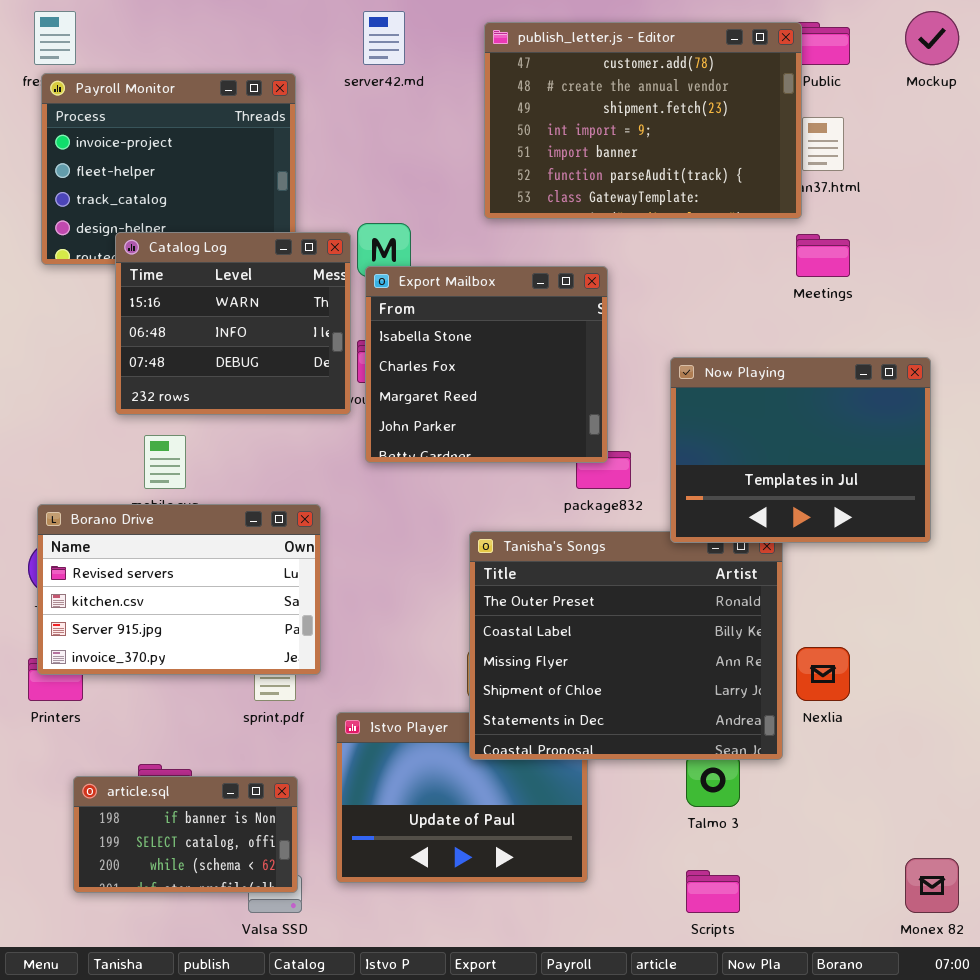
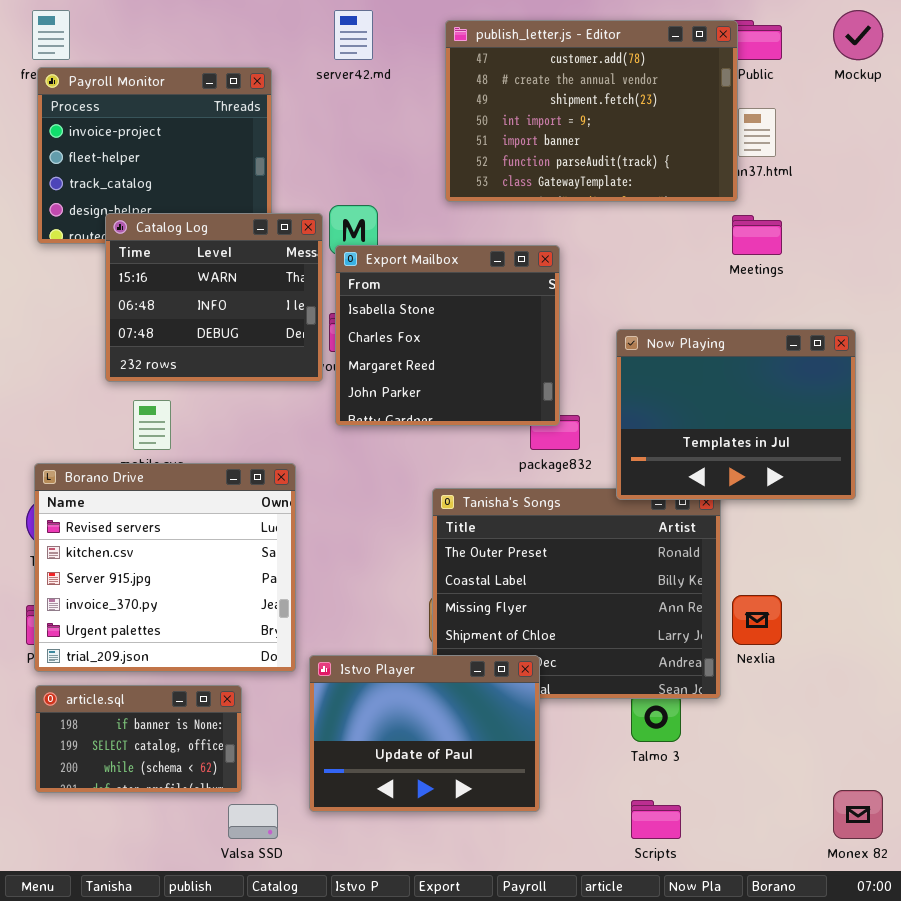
Borano Drive: [37,504,321,675] -> [34,463,296,672], resized
Istvo Player: [336,712,588,883] -> [309,655,540,812], raised
article.sql: [73,776,298,893] -> [35,685,242,793], moved

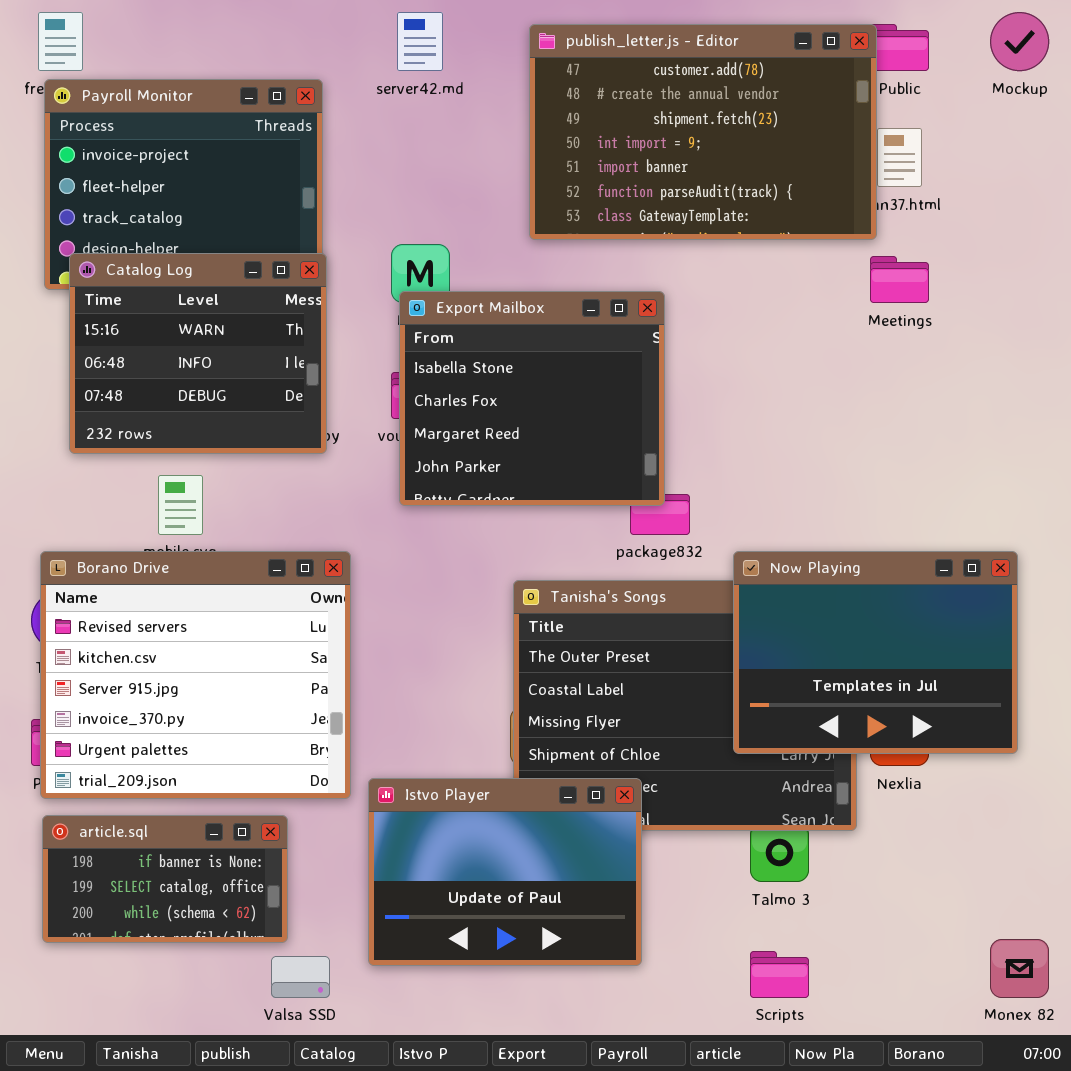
Catalog Log: [105,213,323,382] -> [69,253,327,454], moved
Now Playing: [616,329,856,500] -> [733,551,1018,754], moved

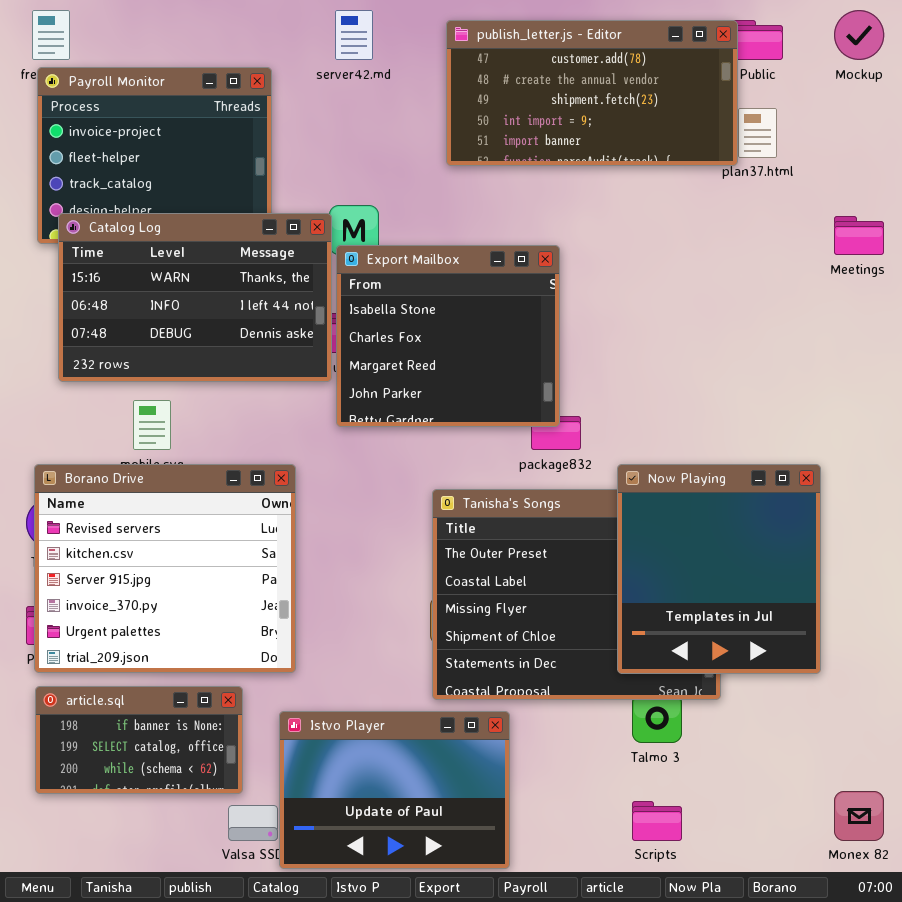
publish_letter.js - Editor: [529,24,877,240] -> [446,20,738,166], resized
Catalog Log: [69,253,327,454] -> [58,213,332,382], resized
Meetings: [870,256,929,303] -> [834,216,884,255], moved
Now Playing: [733,551,1018,754] -> [617,464,821,674], resized
Istvo Player: [368,778,642,966] -> [279,711,510,869], moved

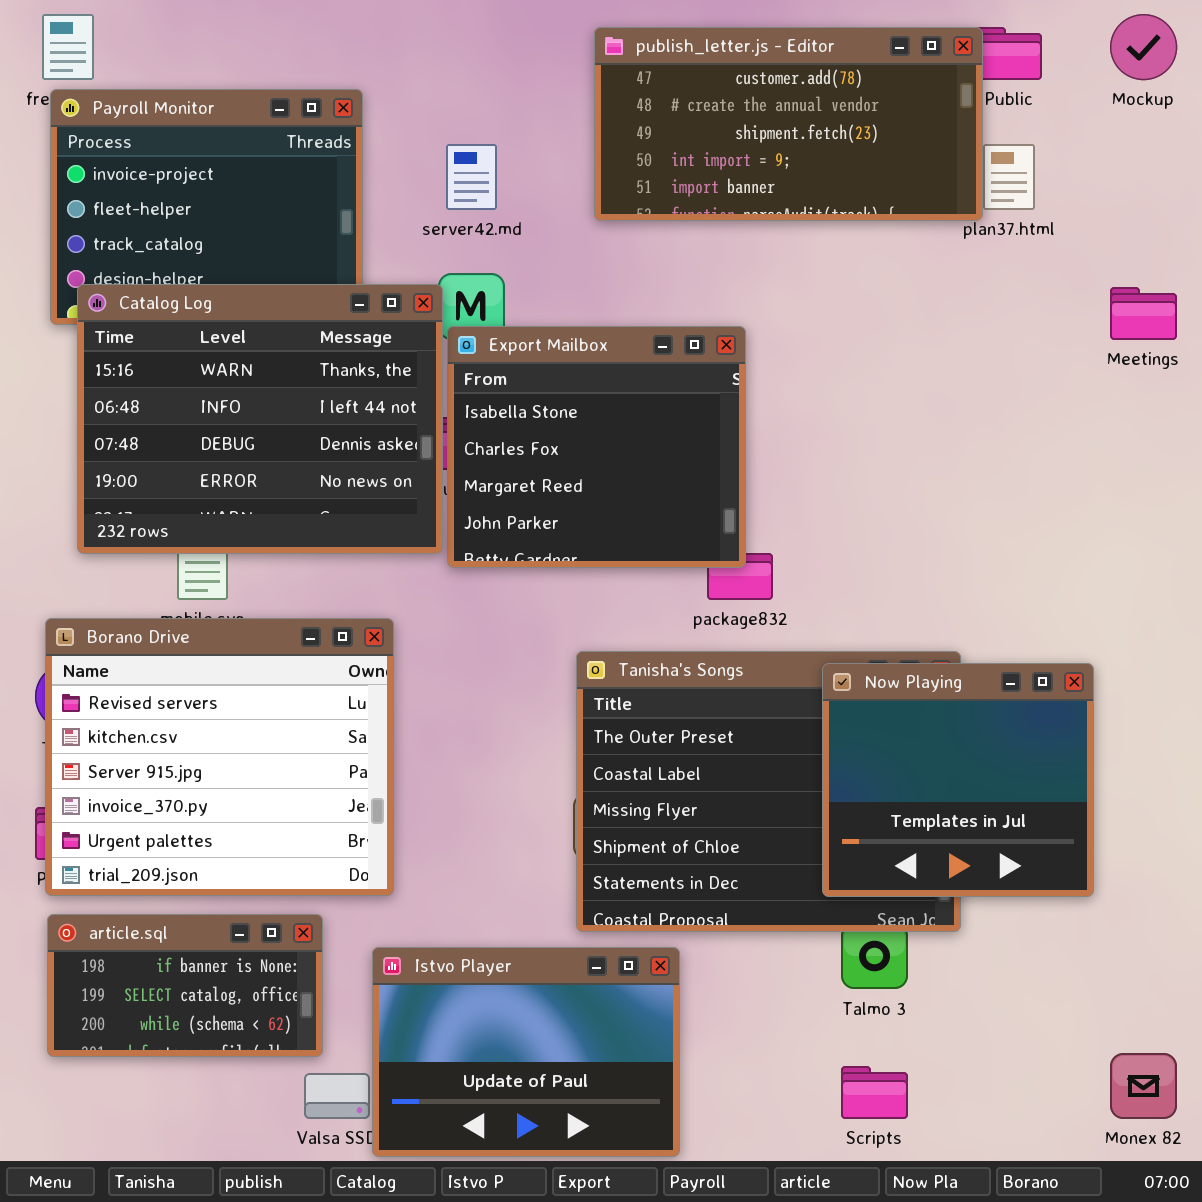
server42.md: [335,10,373,60] -> [446,144,497,210], moved
Catalog Log: [58,213,332,382] -> [77,284,443,554], resized
Now Playing: [617,464,821,674] -> [822,663,1094,897], resized

